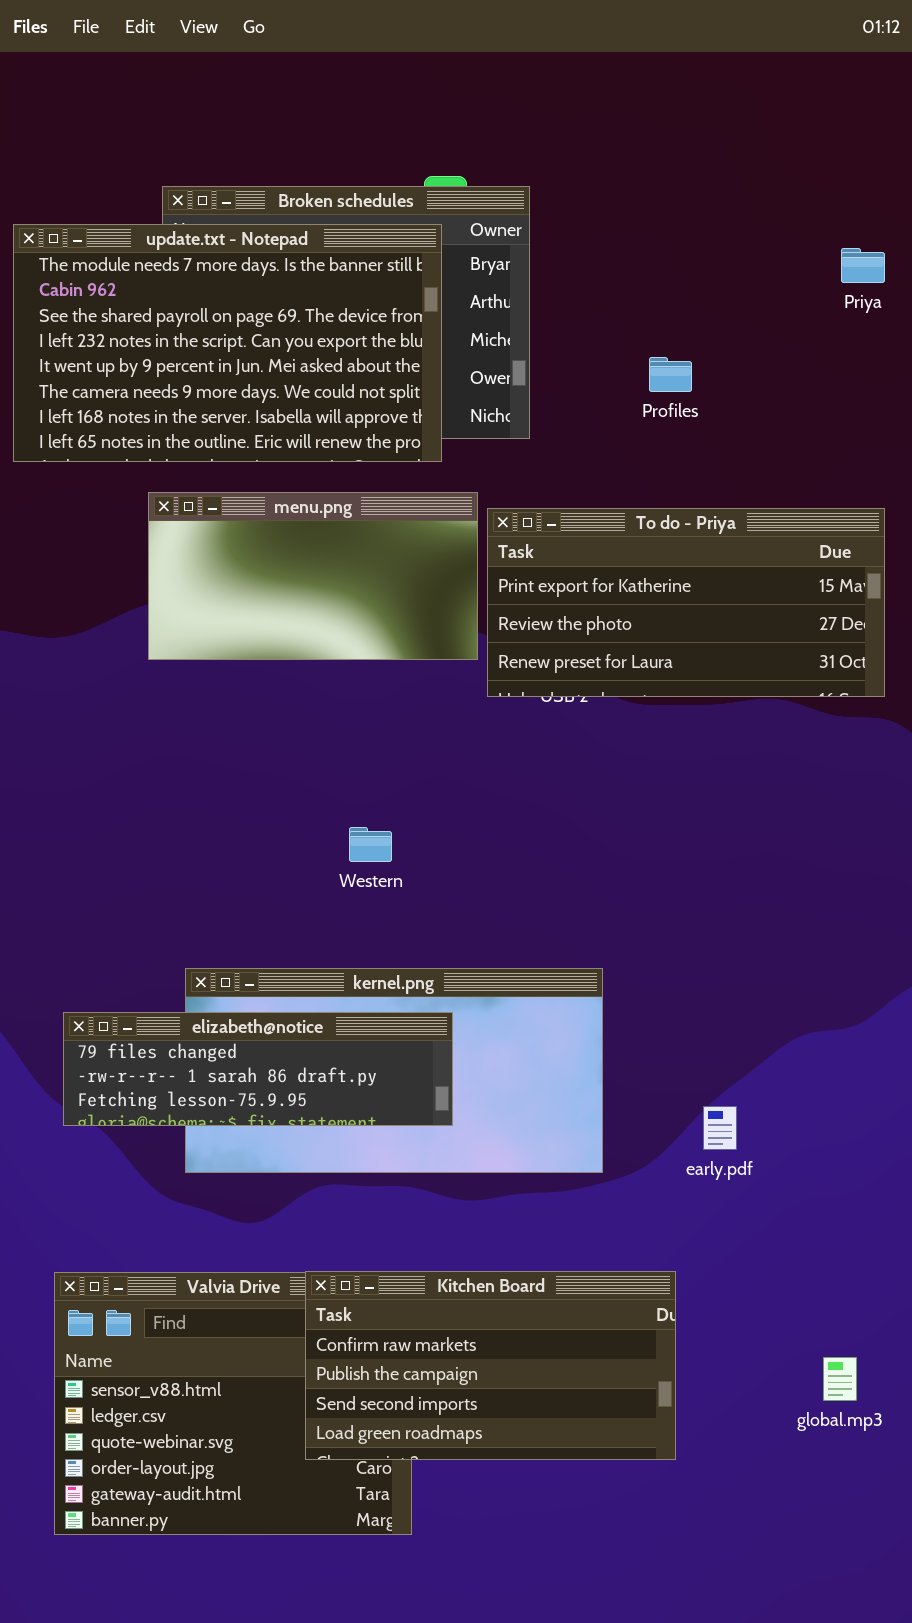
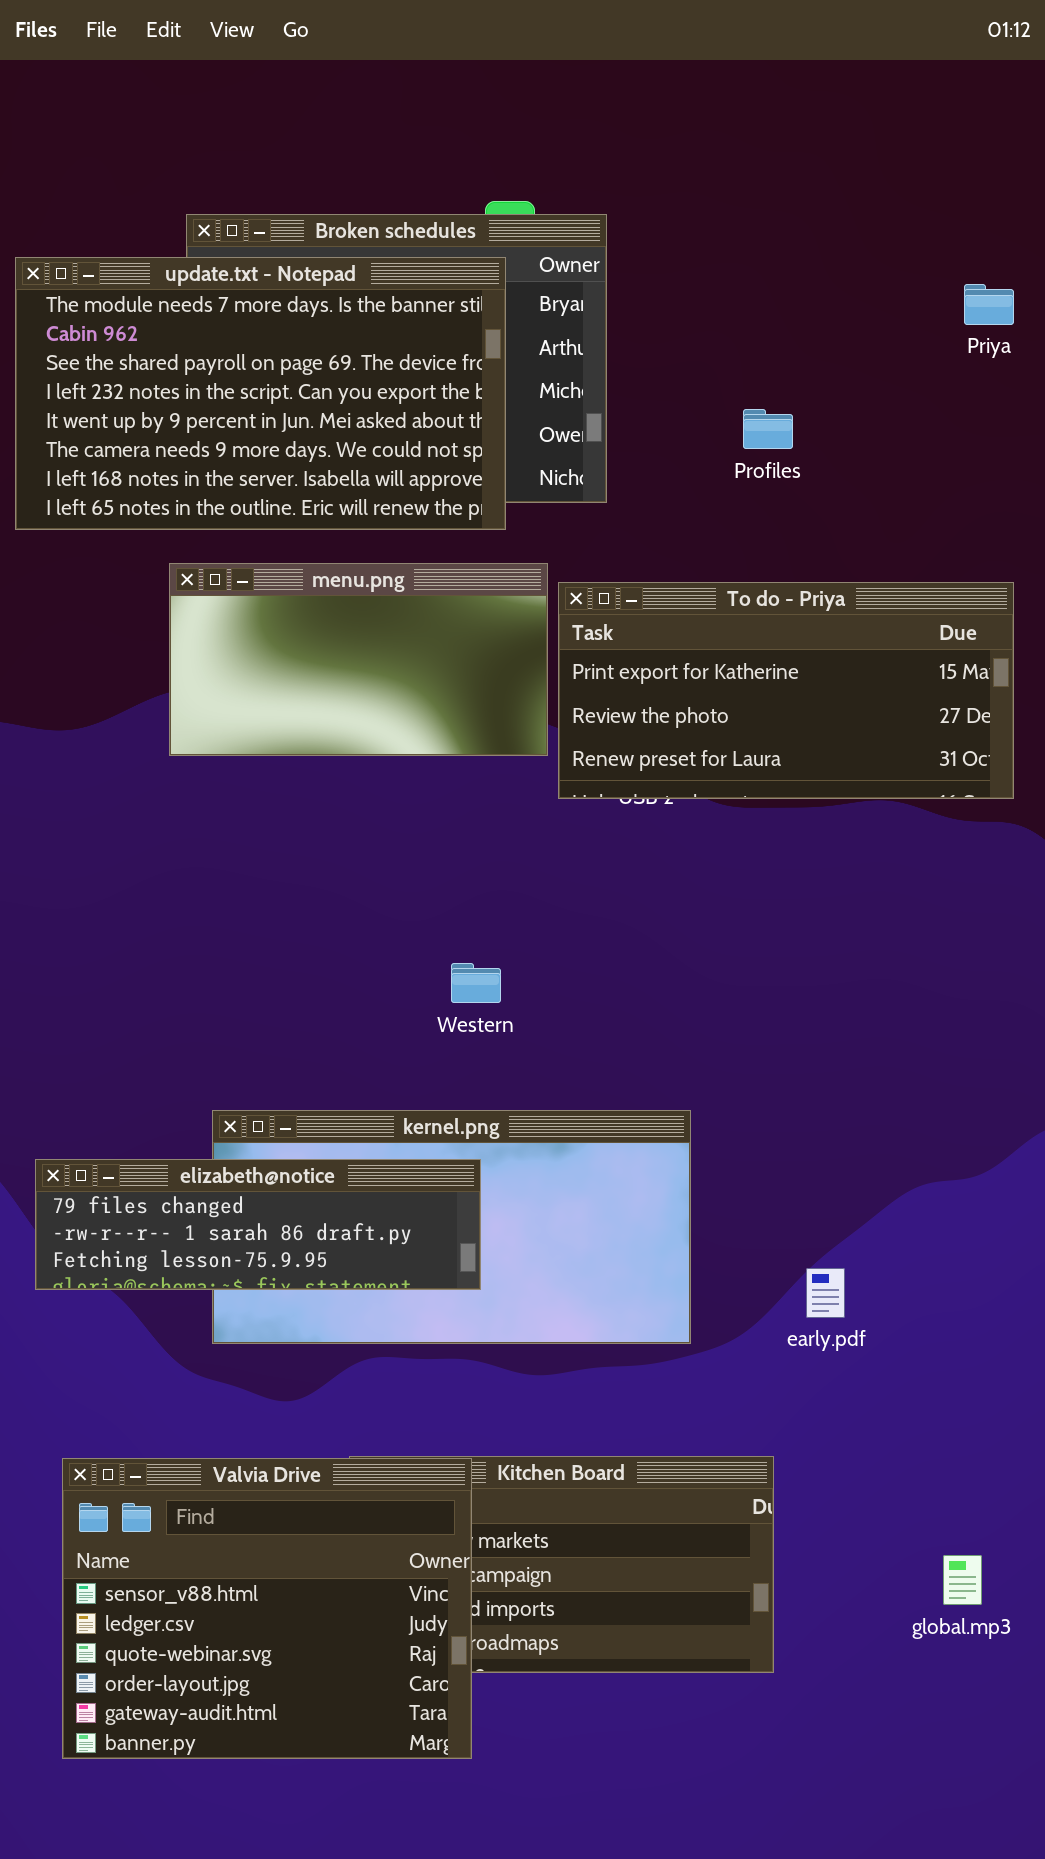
Western: [349,827,392,862] -> [451,963,501,1003], moved
elizabeth@notice: [63,1012,453,1126] -> [35,1159,481,1290], moved
Valvia Drive: [54,1272,412,1535] -> [62,1458,472,1759], raised

